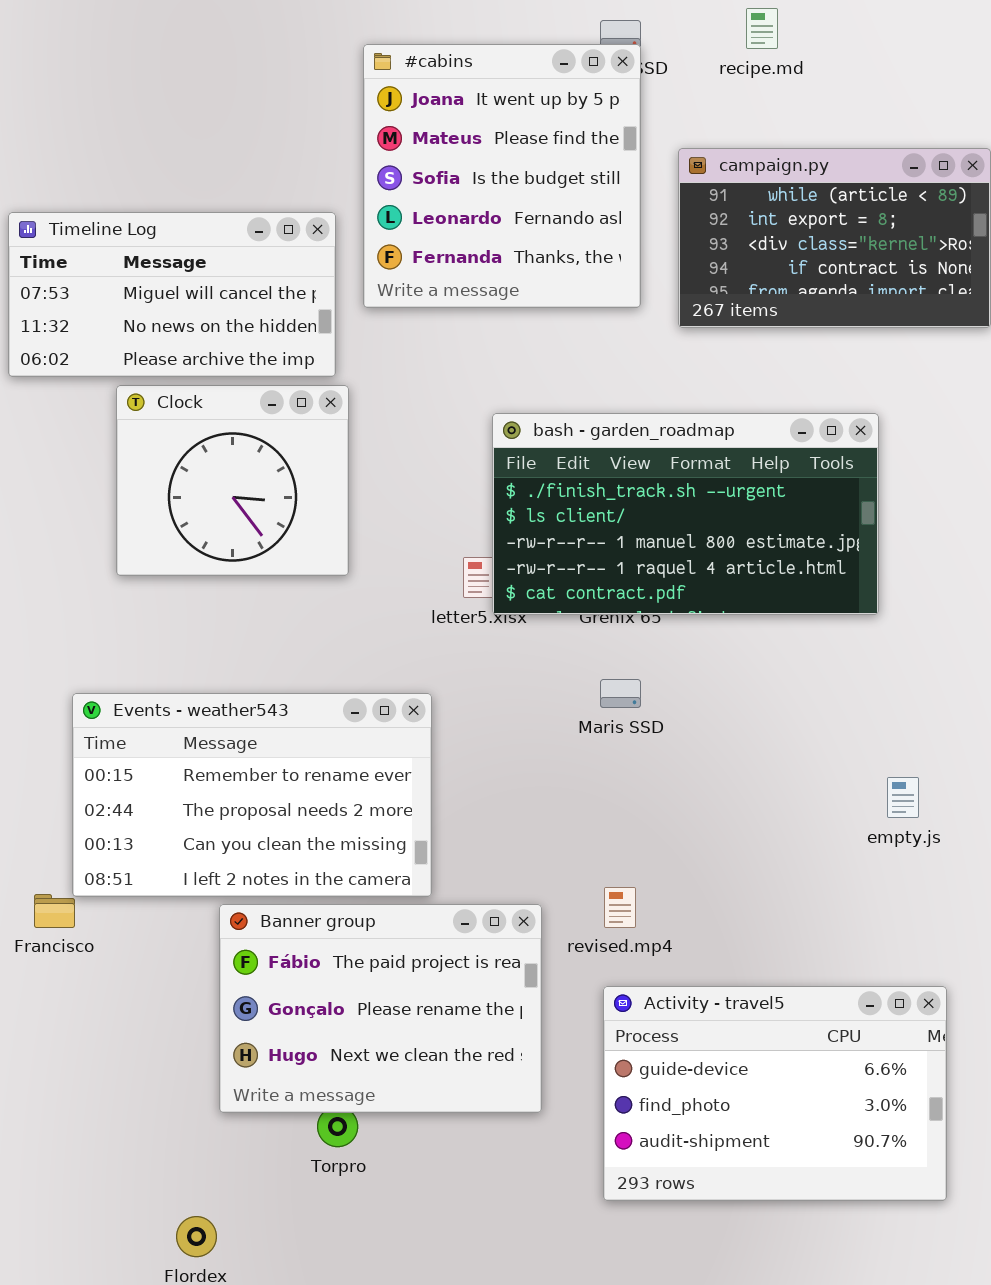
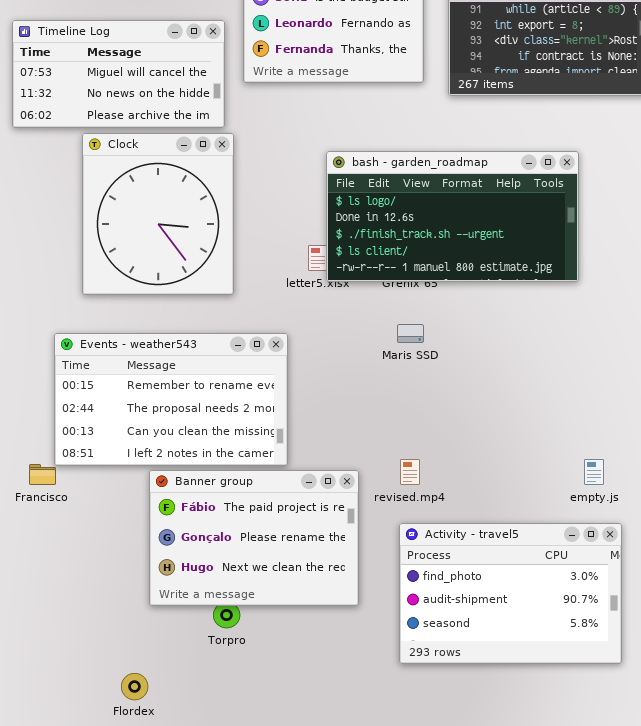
Clock: [116,385,349,576] -> [82,133,234,295], resized
bash - garden_roadmap: [492,413,879,615] -> [326,151,579,282], scrolled up 2 rows
empty.js: [887,777,919,818] -> [584,459,604,485], moved
Activity - travel5: [603,986,947,1201] -> [399,523,622,664], scrolled down 1 row

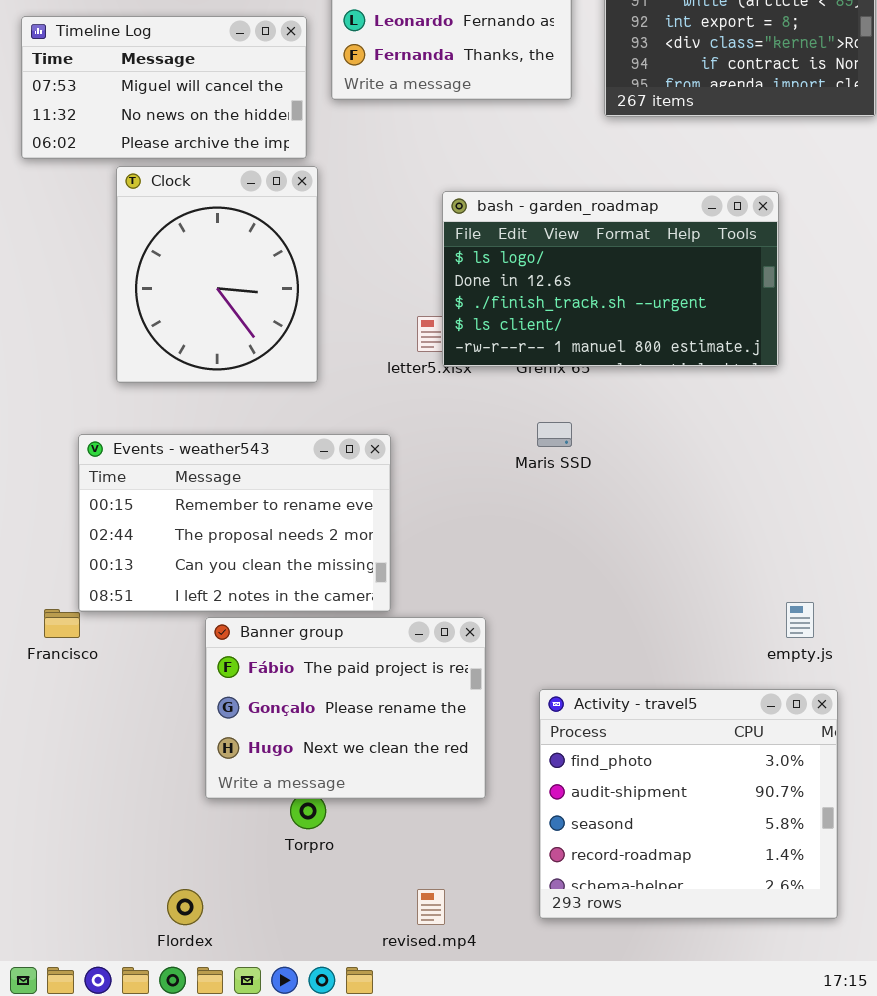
revised.mp4: [400,459,420,485] -> [417,889,445,925], moved
Activity - travel5: [399,523,622,664] -> [539,689,838,919], resized

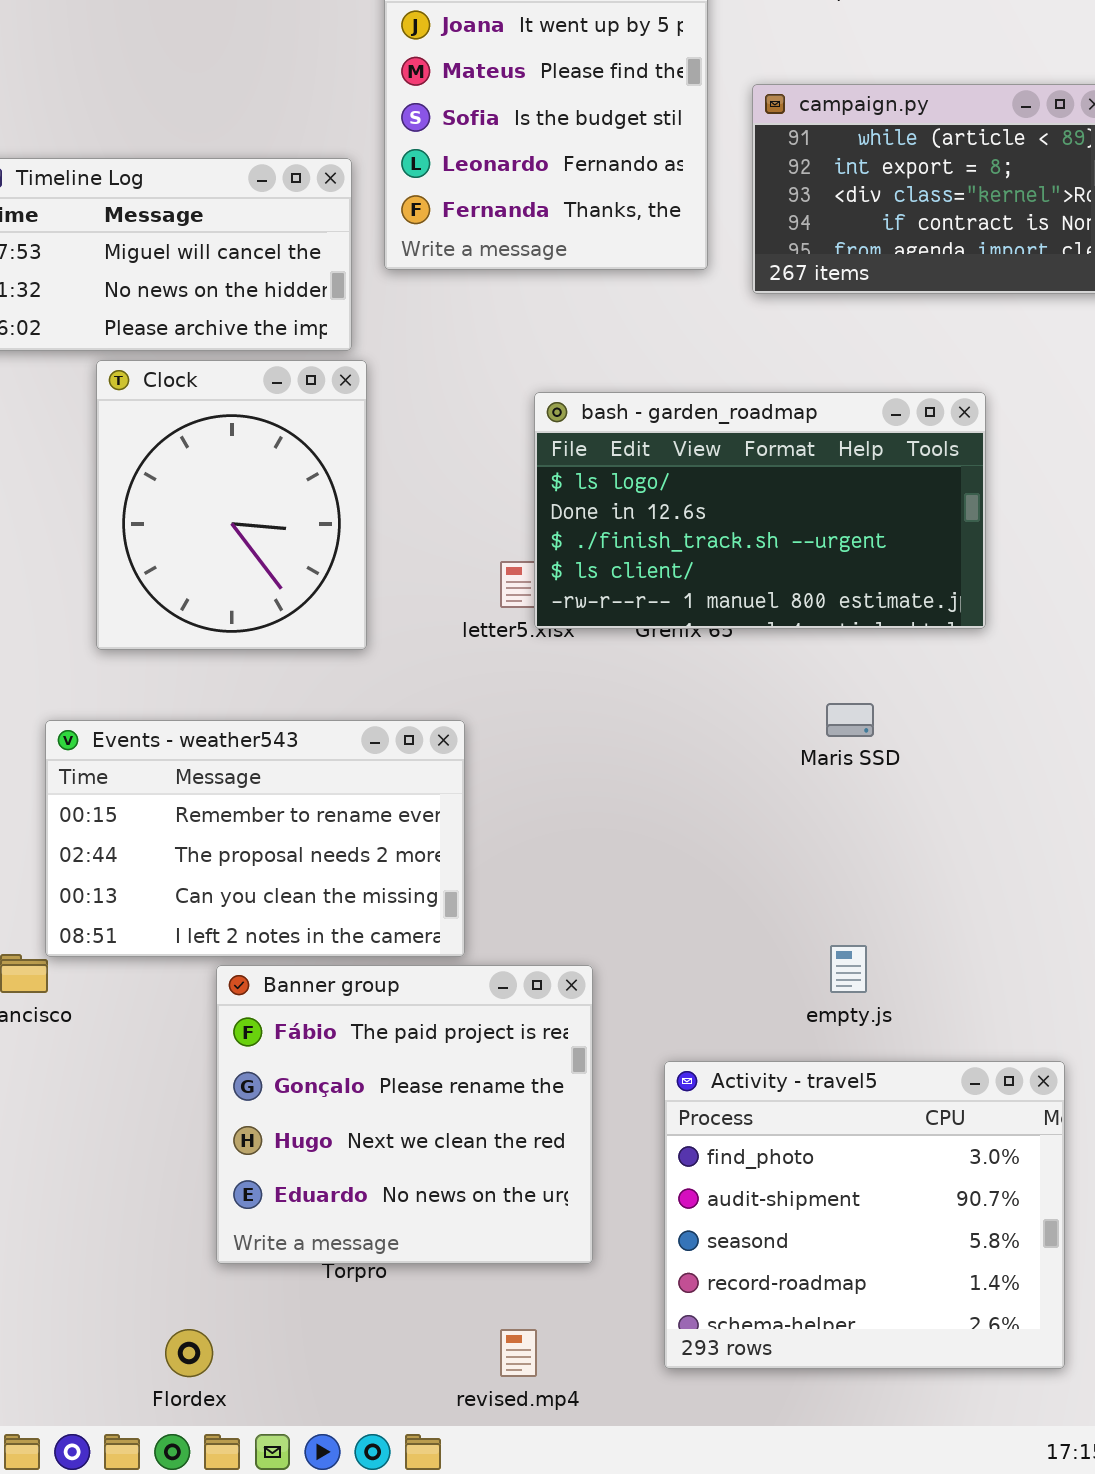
Maris SSD: [537,422,572,447] -> [826,703,874,737], moved
empty.js: [786,602,814,638] -> [830,945,867,993], moved
Banner group: [205,617,486,799] -> [216,965,593,1264], resized

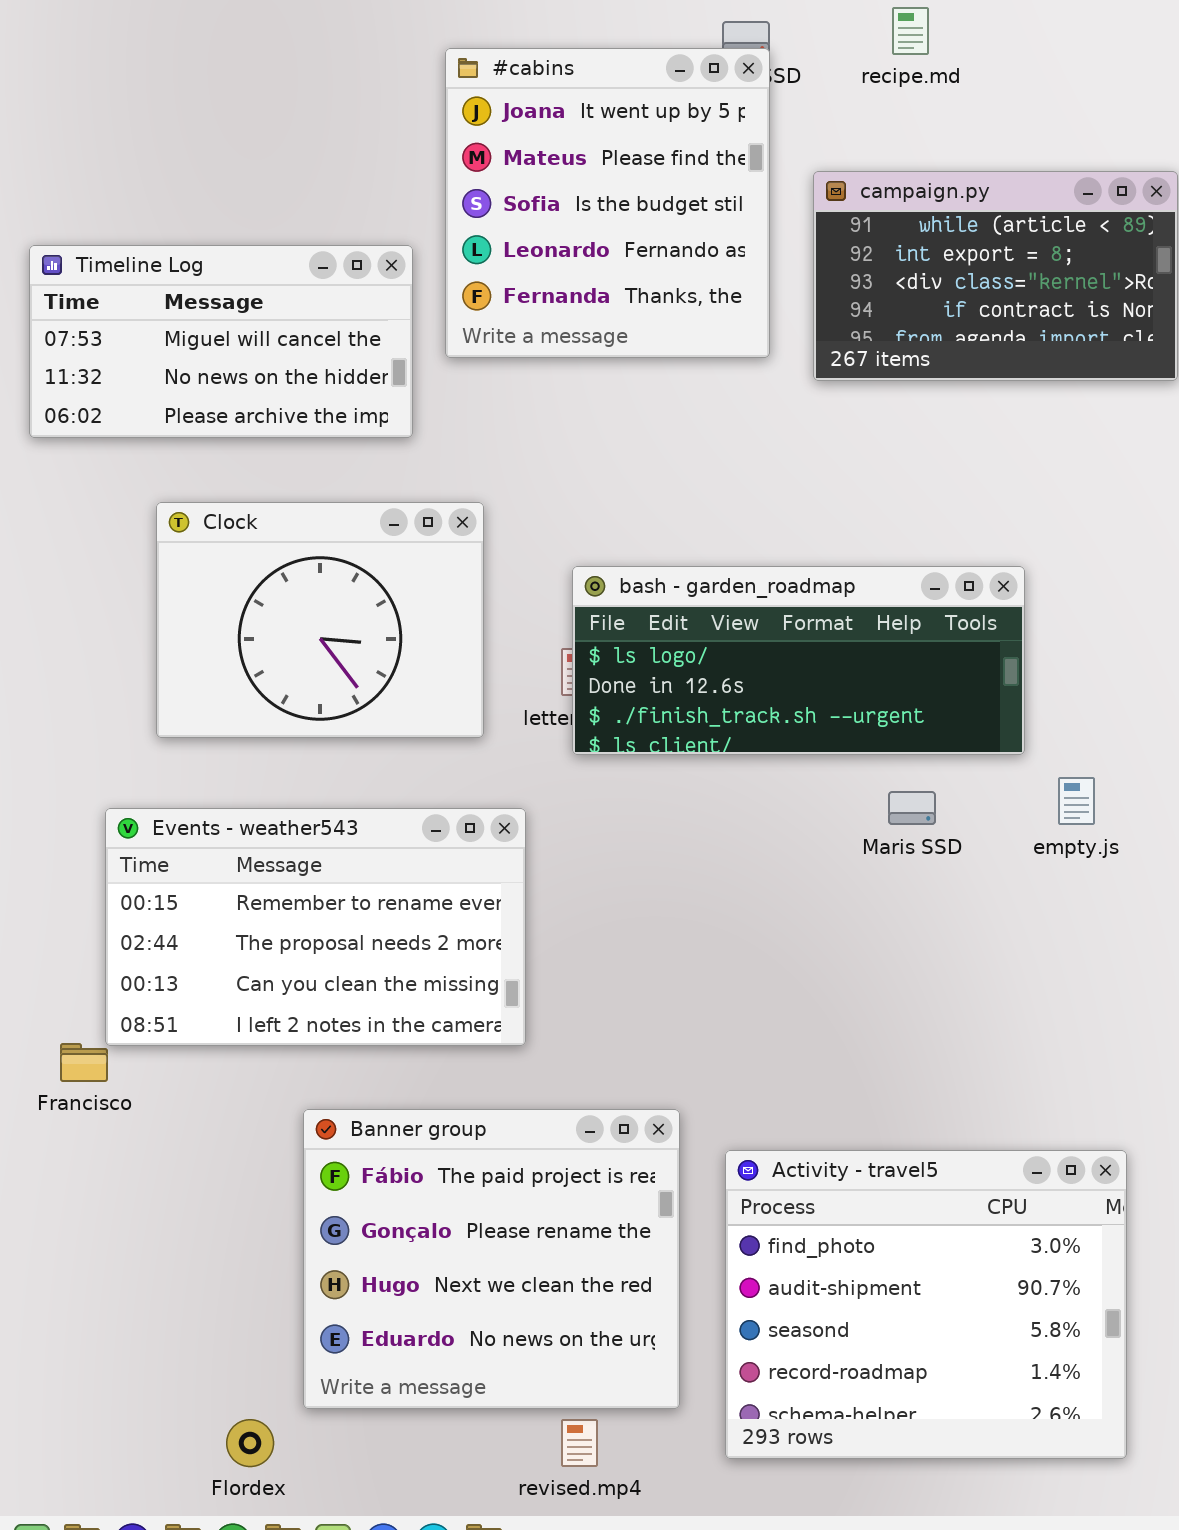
Clock: [96,360,367,650] -> [156,502,484,738], resized
bash - garden_roadmap: [534,392,986,629] -> [572,566,1025,755], moved, resized
empty.js: [830,945,867,993] -> [1058,777,1095,825], moved
Banner group: [216,965,593,1264] -> [303,1109,680,1409], moved

